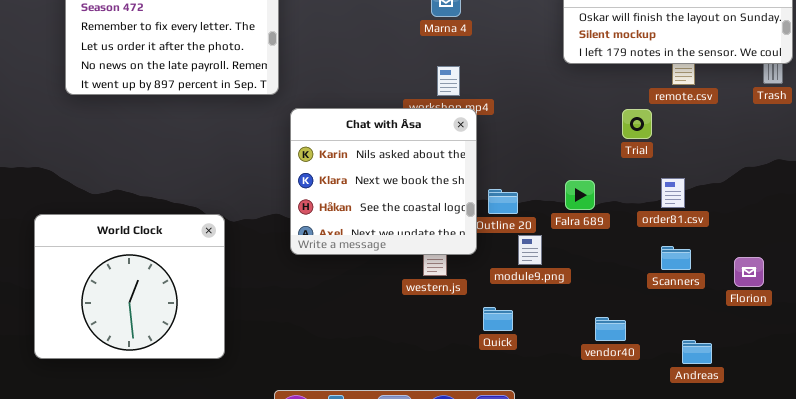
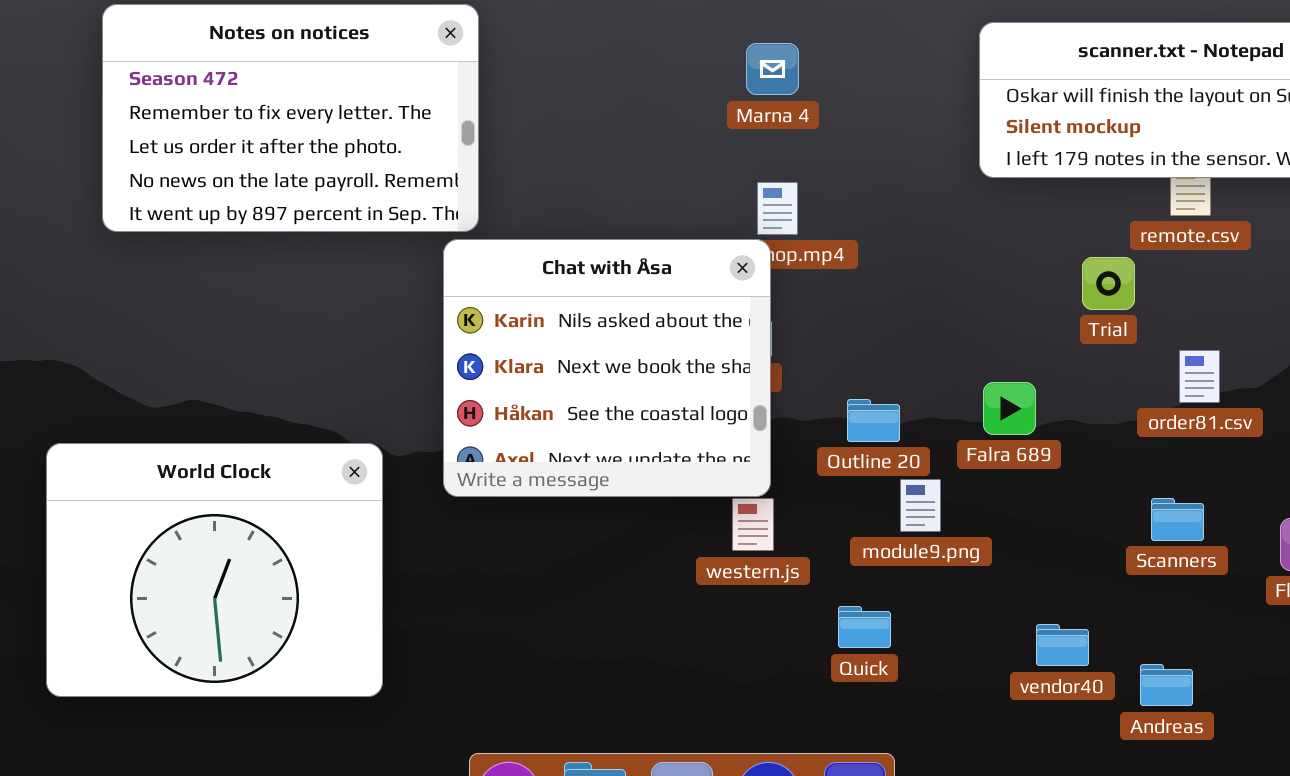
Chat with Åsa: [290,108,477,255] -> [443,239,771,497], moved
order81.csv: [661,178,685,208] -> [1179,350,1220,403], moved
Andreas: [682,340,712,364] -> [1140,664,1193,706], moved

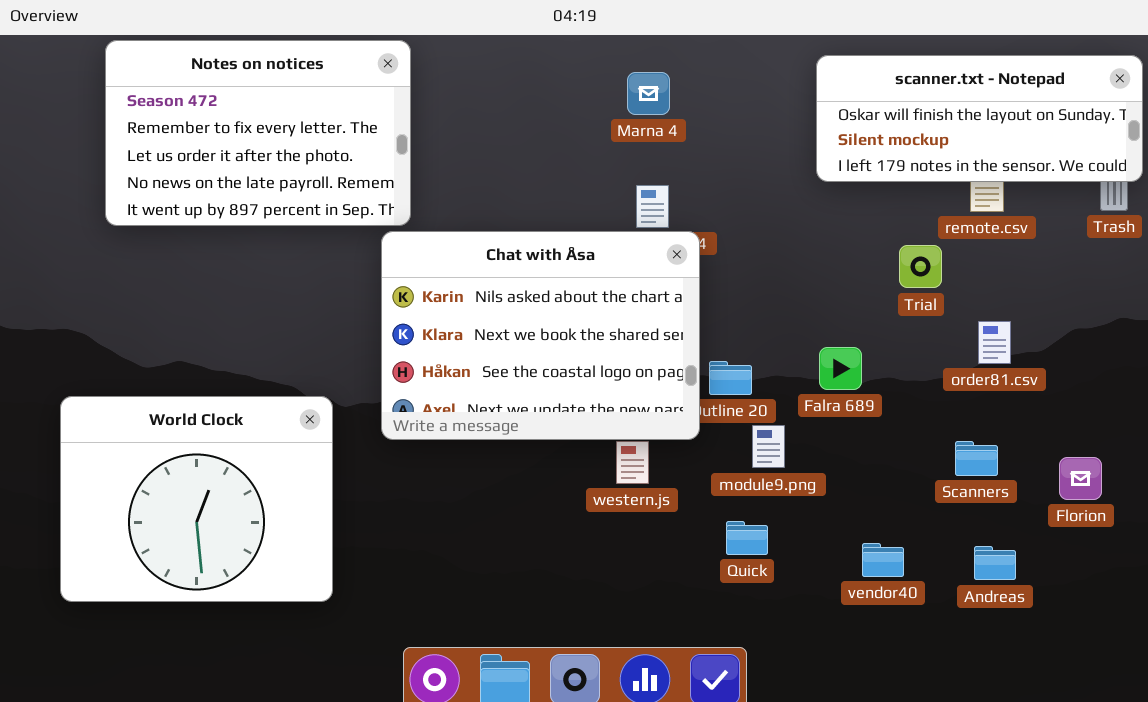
Chat with Åsa: [443,239,771,497] -> [381,231,700,440], resized
Quick: [838,606,891,648] -> [726,521,768,555], moved
Andreas: [1140,664,1193,706] -> [974,546,1016,580], moved

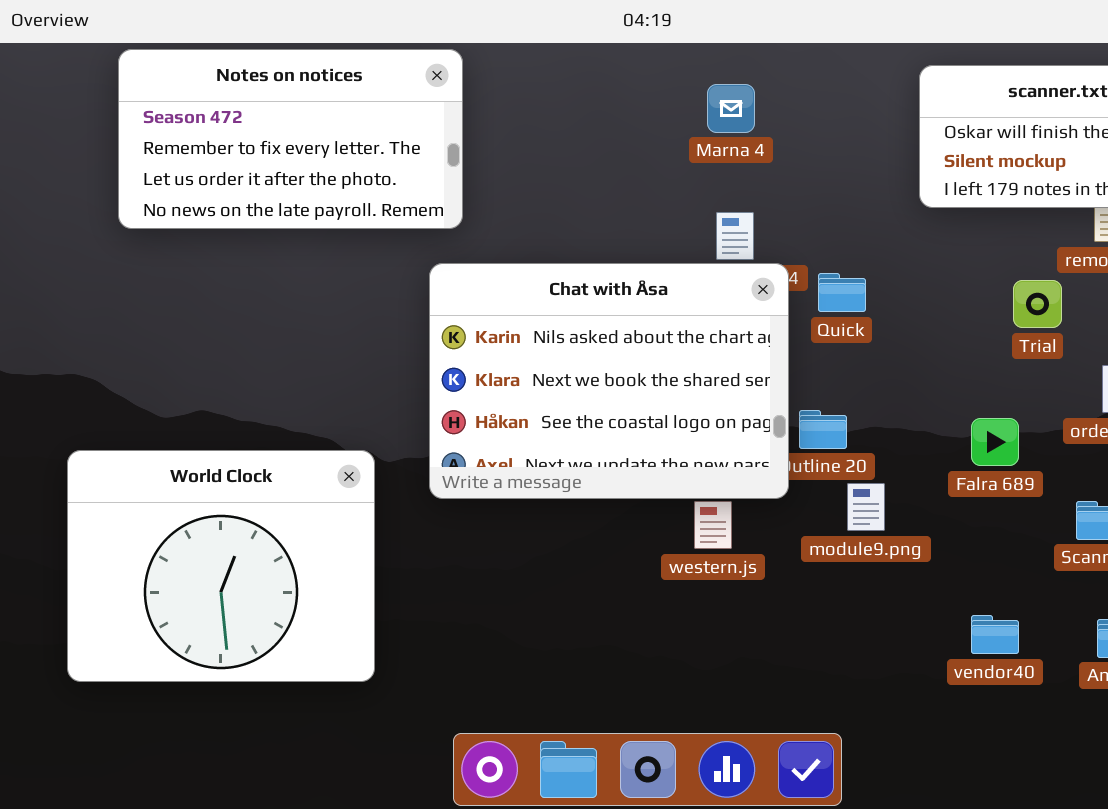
Notes on notices: [105,40,411,226] -> [118,49,463,229], resized
Falra 689: [819,347,862,390] -> [971,418,1019,466], moved
Quick: [726,521,768,555] -> [818,273,866,312], moved

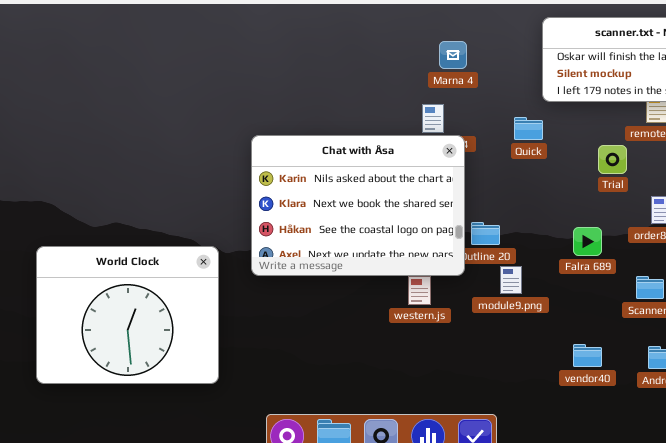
Notes on notices: [118,49,463,229] -> none, closed
Marna 4: [707,84,755,133] -> [439,41,467,69], moved
Quick: [818,273,866,312] -> [514,117,543,140], moved

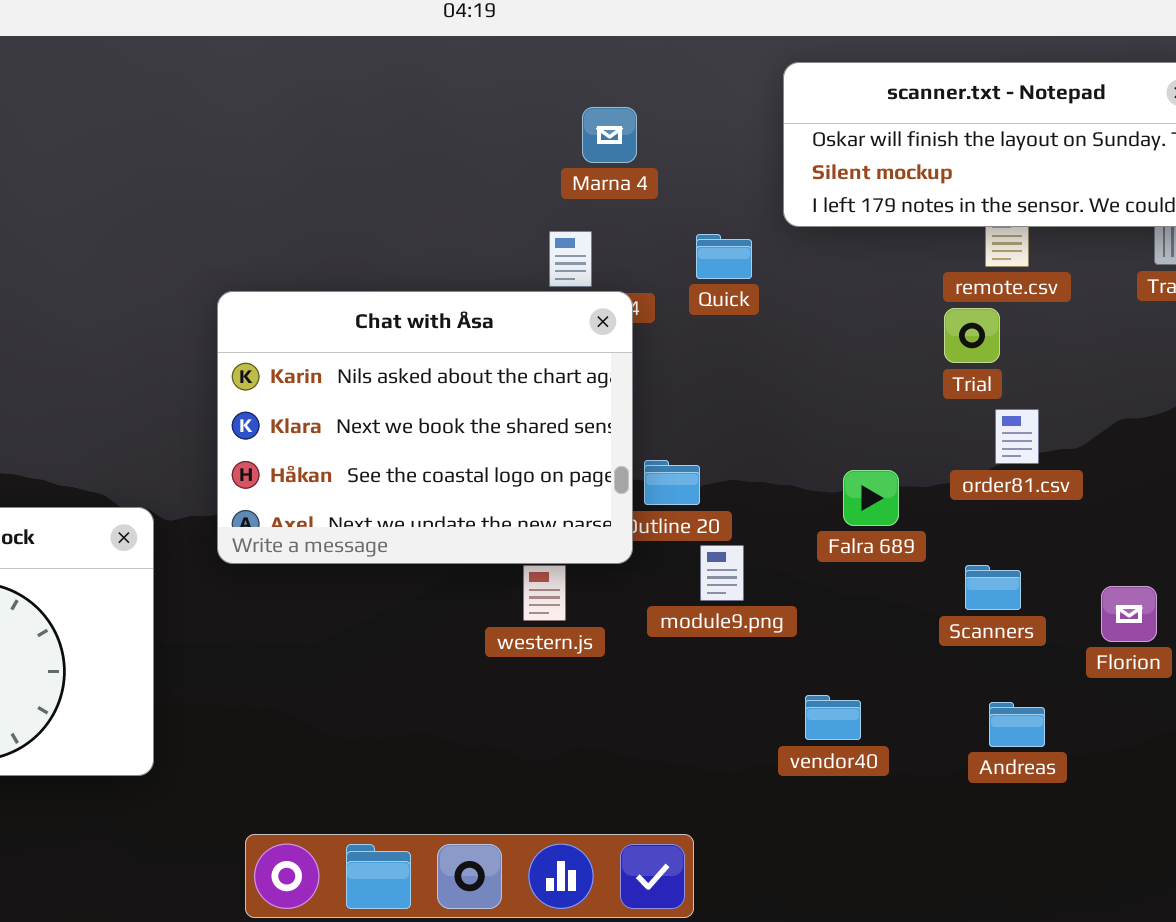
Quick: [514,117,543,140] -> [696,234,752,279], moved
Trial: [598,145,627,174] -> [944,308,1000,363], moved
vendor40: [573,344,602,367] -> [805,695,861,740], moved

